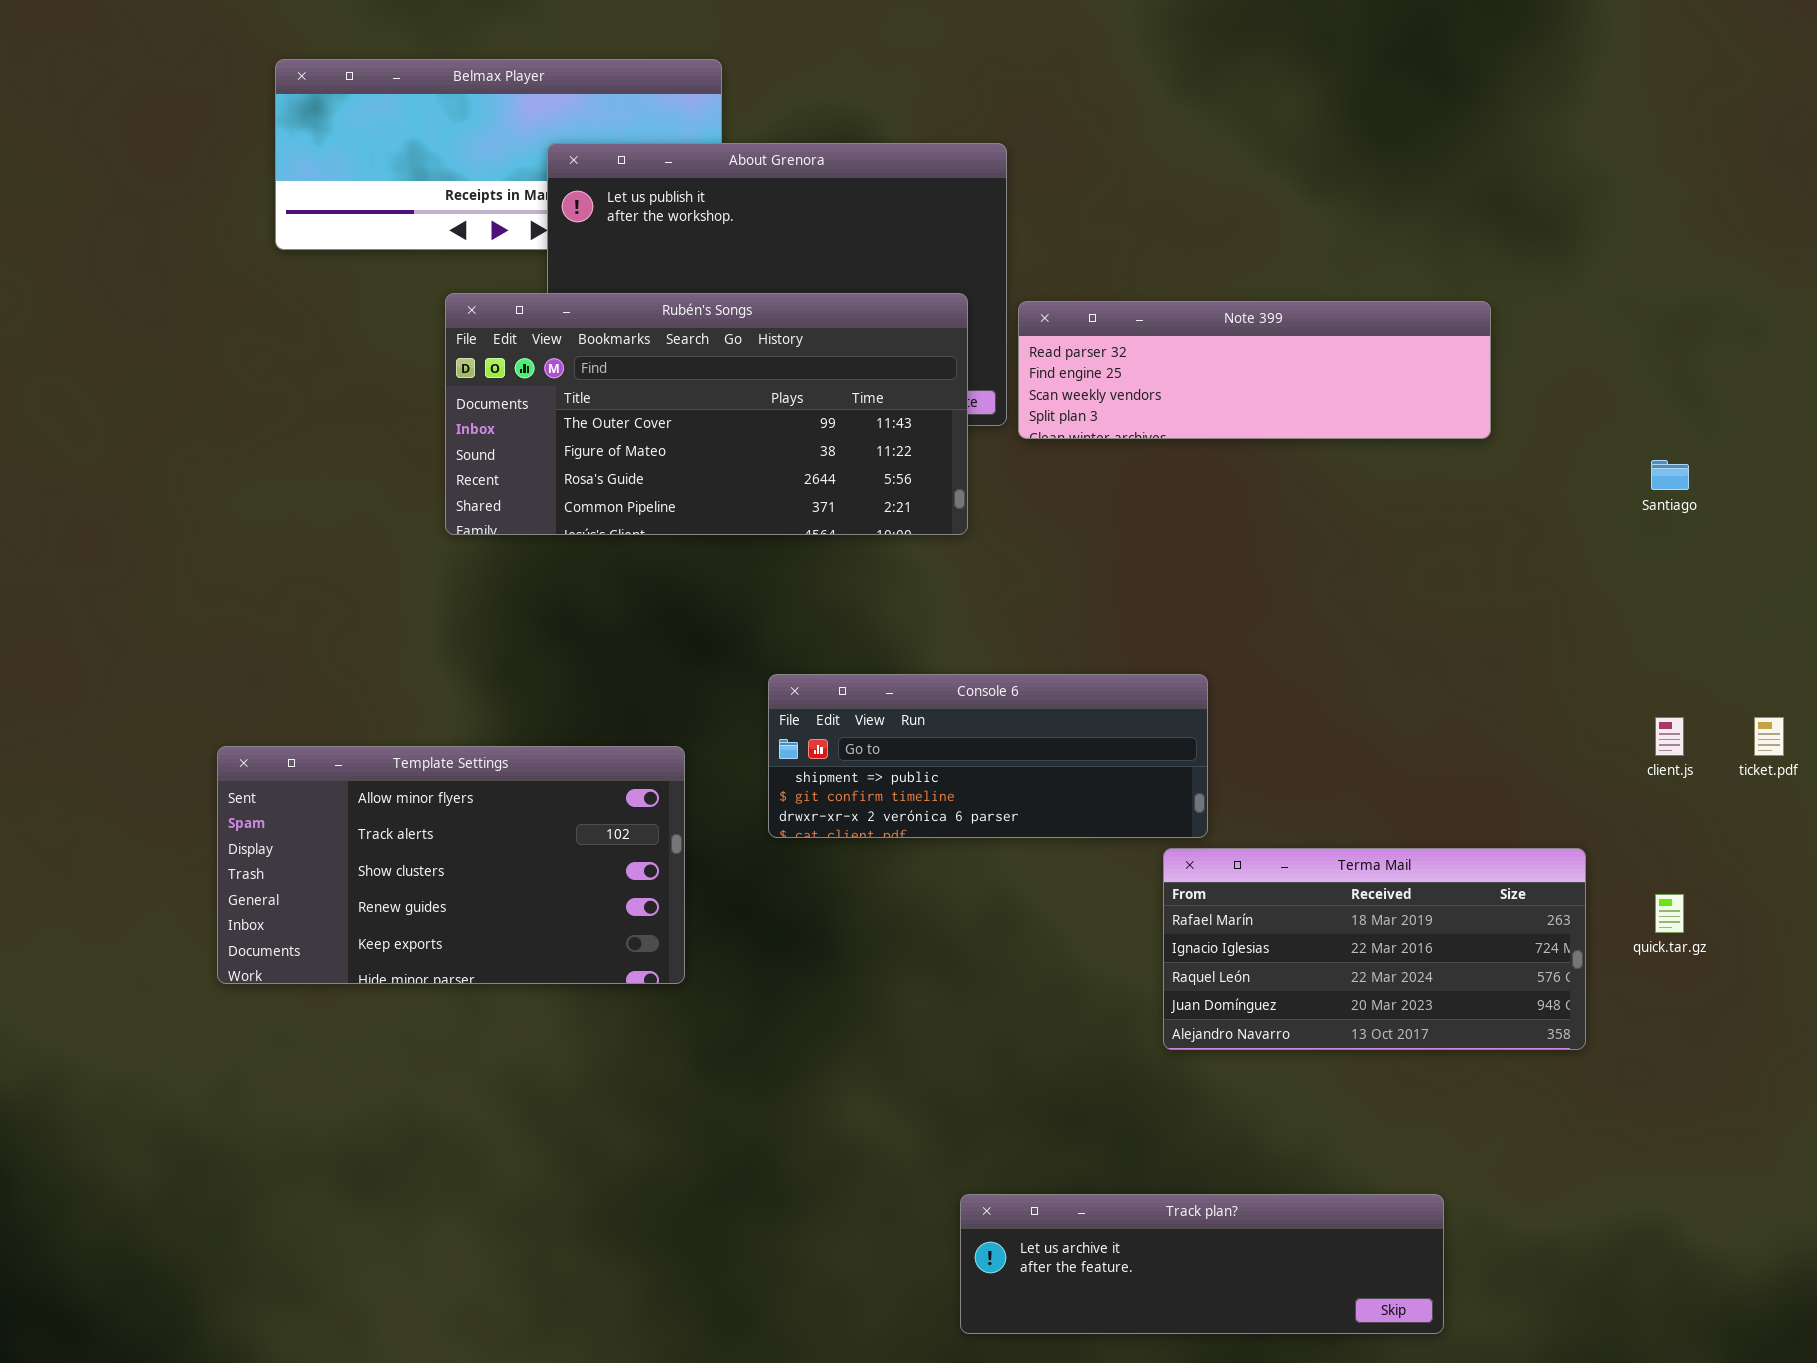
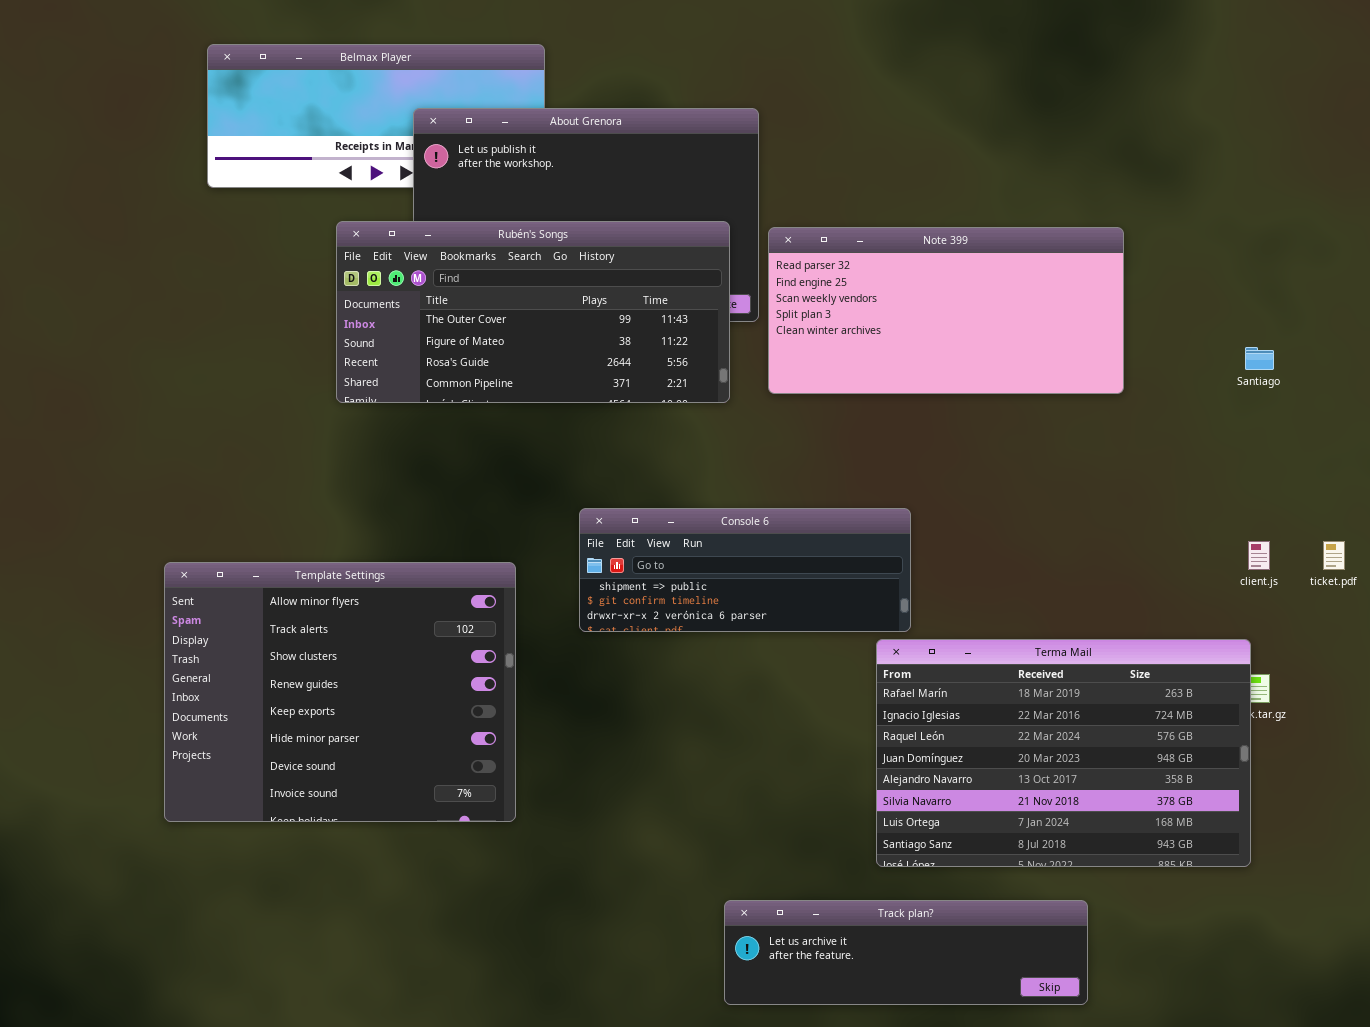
Note 399: [1018,301,1491,439] -> [768,227,1124,394], resized
Template Settings: [217,746,685,984] -> [164,562,516,822], resized
Terma Mail: [1163,848,1586,1050] -> [876,639,1251,867], resized

